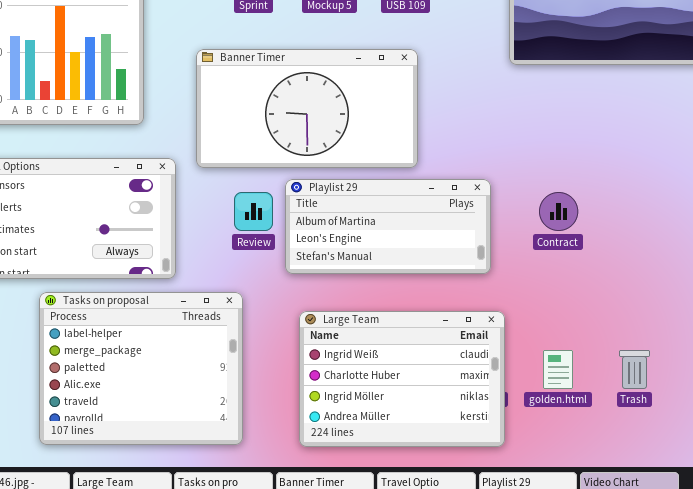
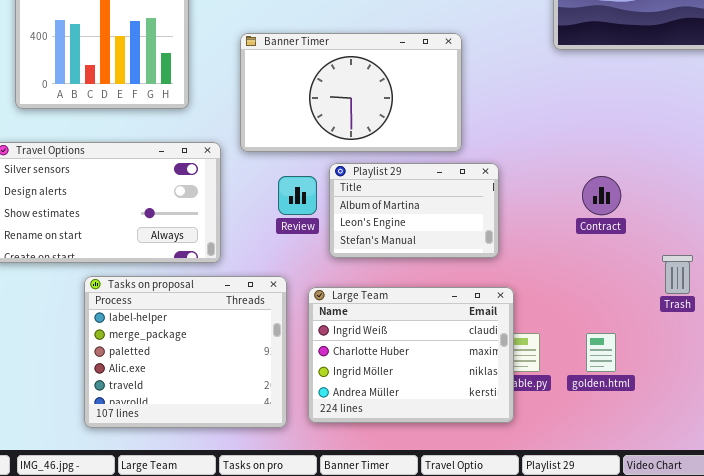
Playlist 29: [285,179,491,274] -> [329,163,499,258], resized
Large Team: [299,311,505,447] -> [308,287,514,423], moved
Trash: [619,350,650,389] -> [662,255,693,294], moved

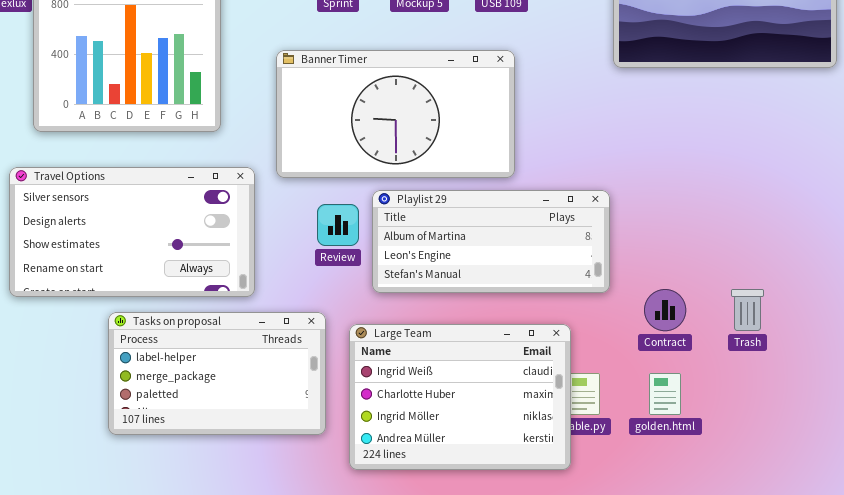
Playlist 29: [329,163,499,258] -> [372,190,610,293], resized
Contract: [582,176,621,215] -> [644,289,686,331], moved
Tasks on proposal: [84,276,287,428] -> [108,312,326,435], resized

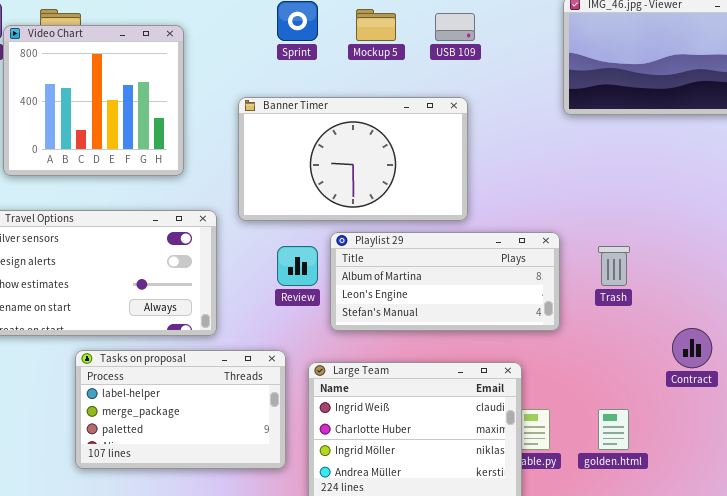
Contract: [644,289,686,331] -> [672,328,712,368], moved
Trash: [731,289,764,331] -> [598,246,630,286], moved

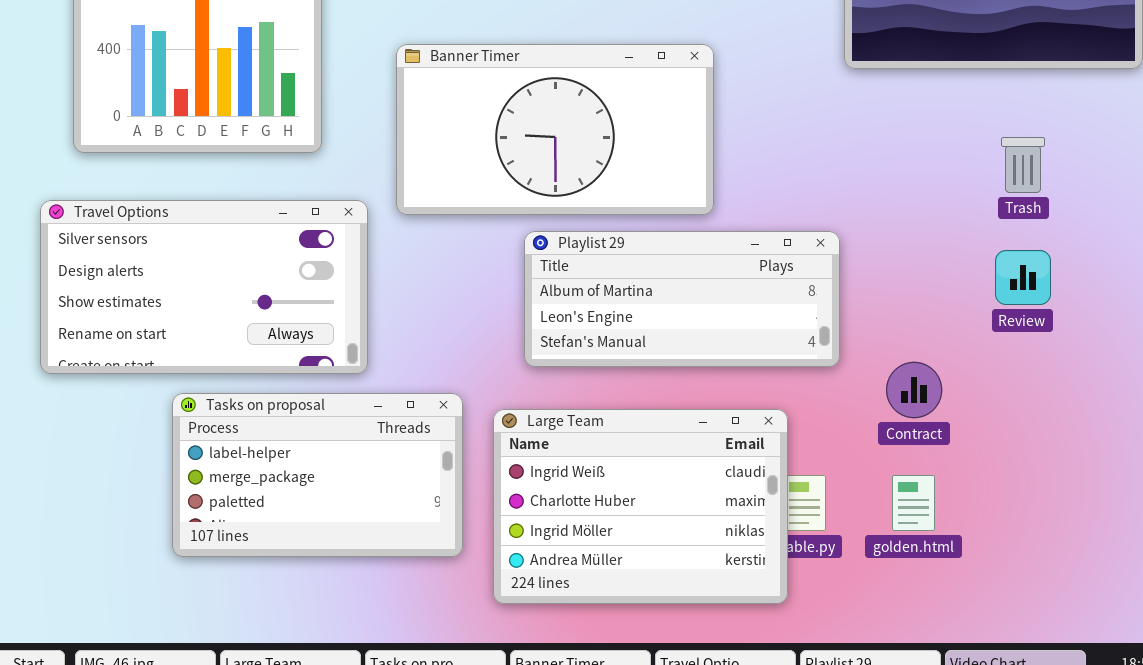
Review: [277,246,318,286] -> [995,250,1051,305], moved
Trash: [598,246,630,286] -> [1001,137,1045,193], moved
Contract: [672,328,712,368] -> [886,362,942,418], moved

